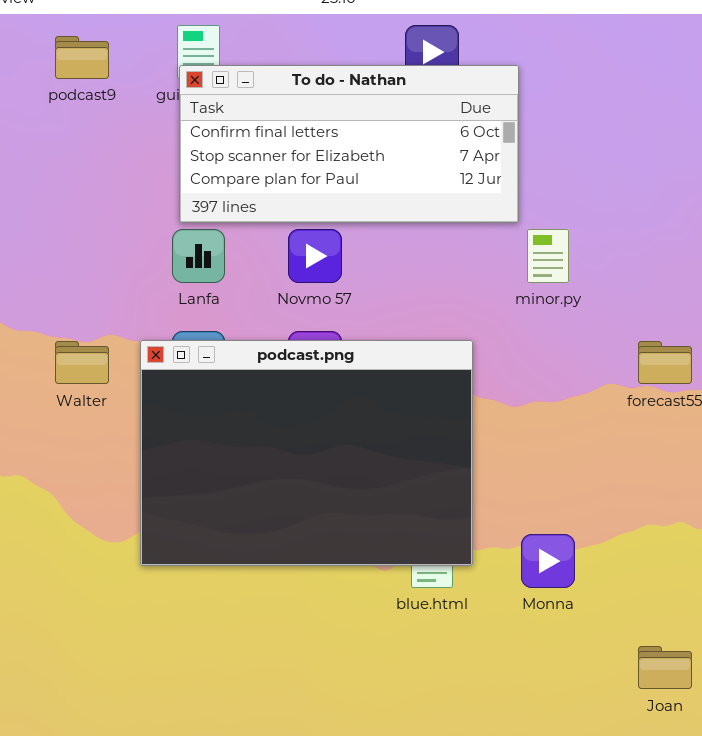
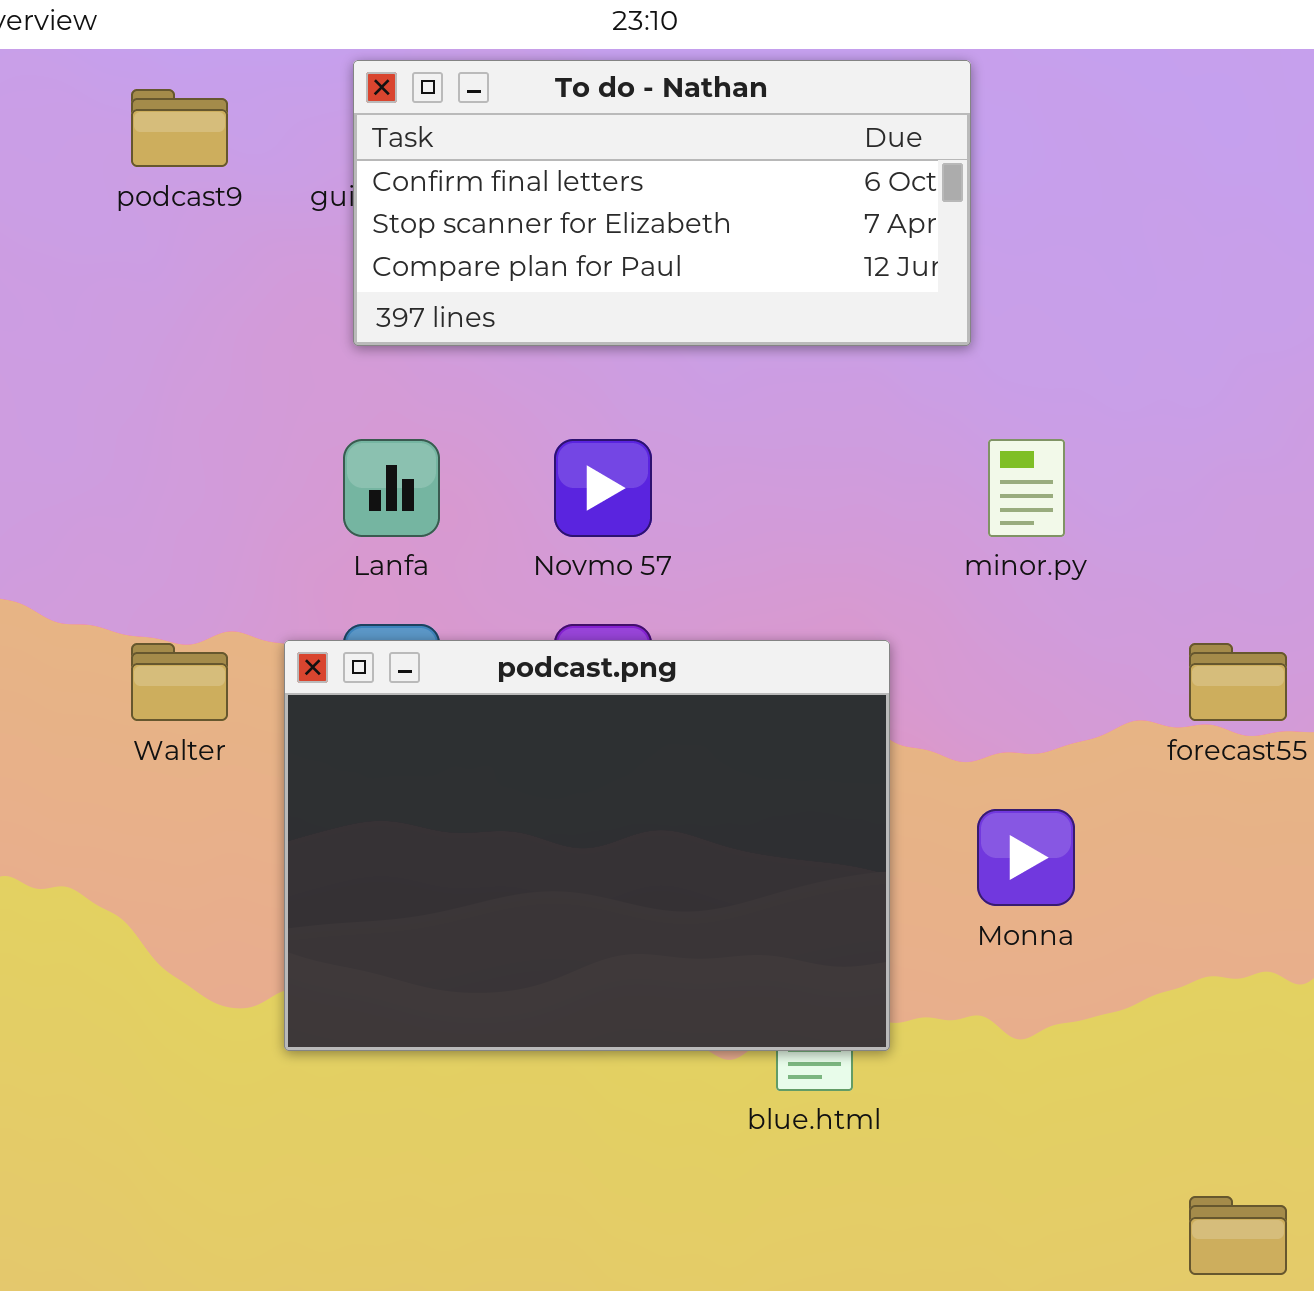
To do - Nathan: [179,65,519,223] -> [353,60,971,346], moved
Monna: [521,534,575,588] -> [977,809,1075,906], moved

